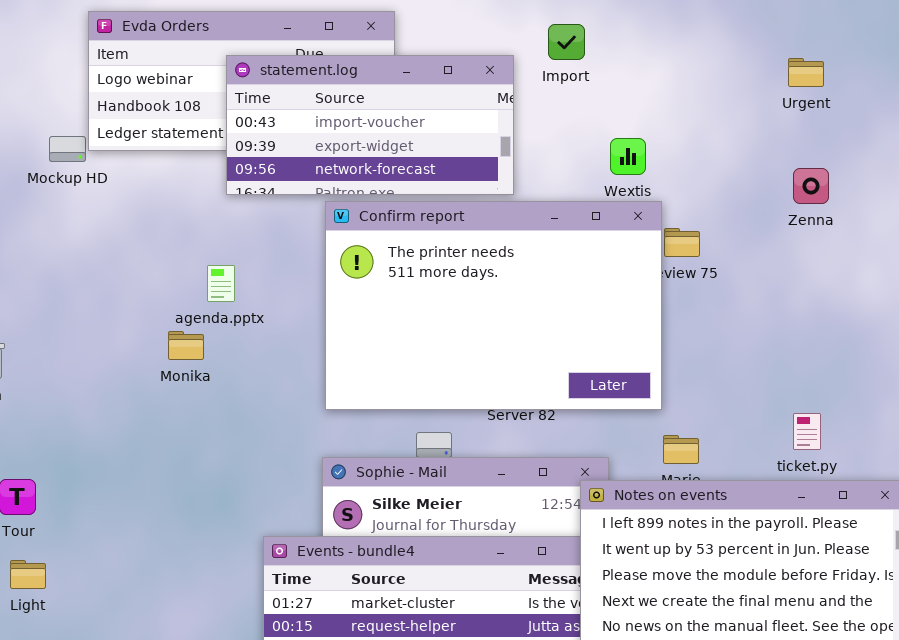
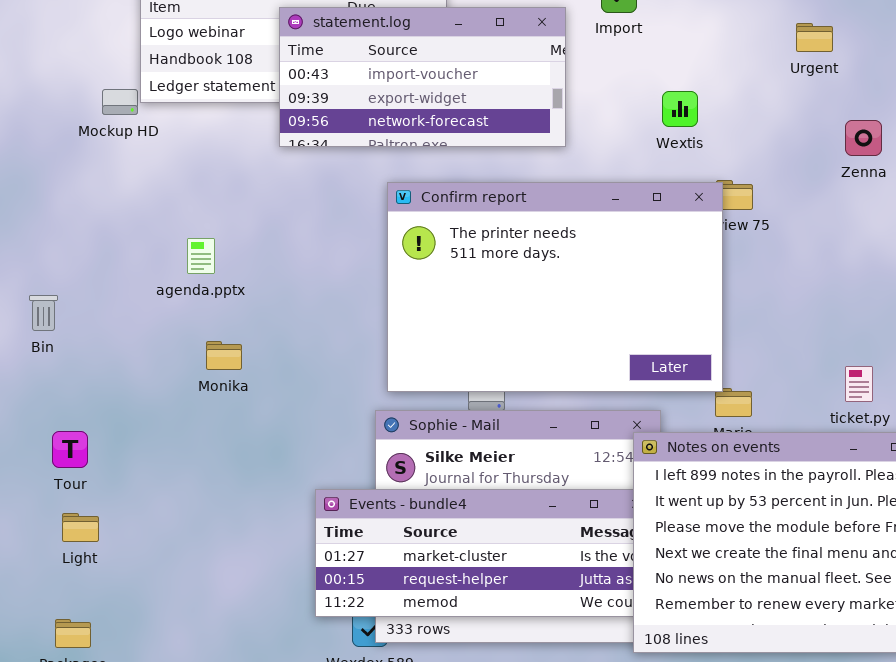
Urgent: [788,58,824,87] -> [796,23,833,52], moved
Confirm report: [325,201,662,410] -> [387,182,723,392], moved
agenda.pptx: [207,265,235,302] -> [187,238,215,274], moved
Monika: [168,331,204,360] -> [206,341,242,370], moved

